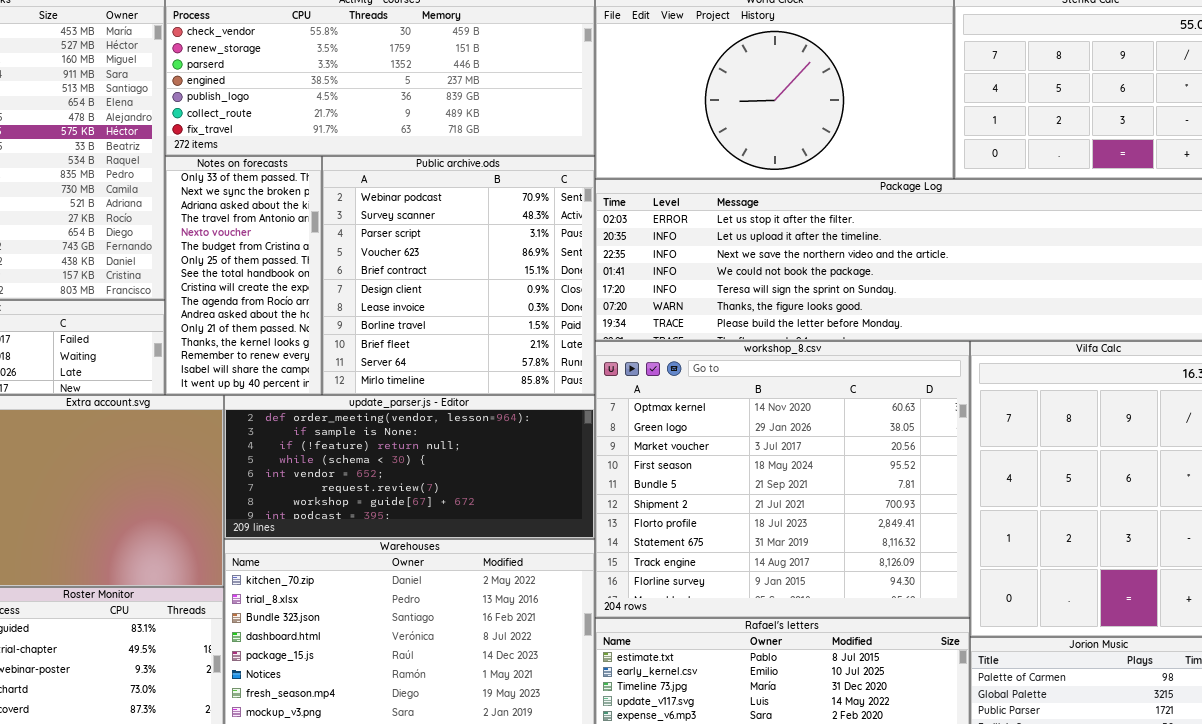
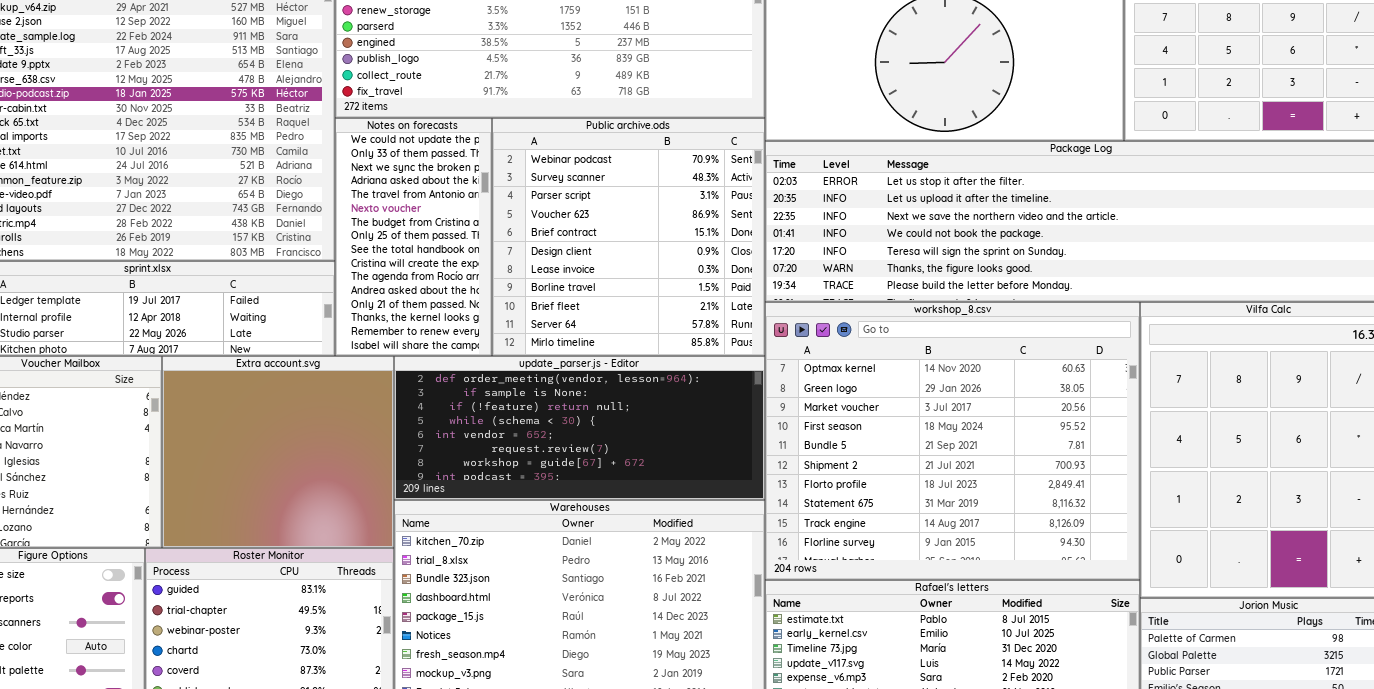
Notes on forecasts: [165,156,322,395] -> [335,118,492,356], scrolled up 1 row

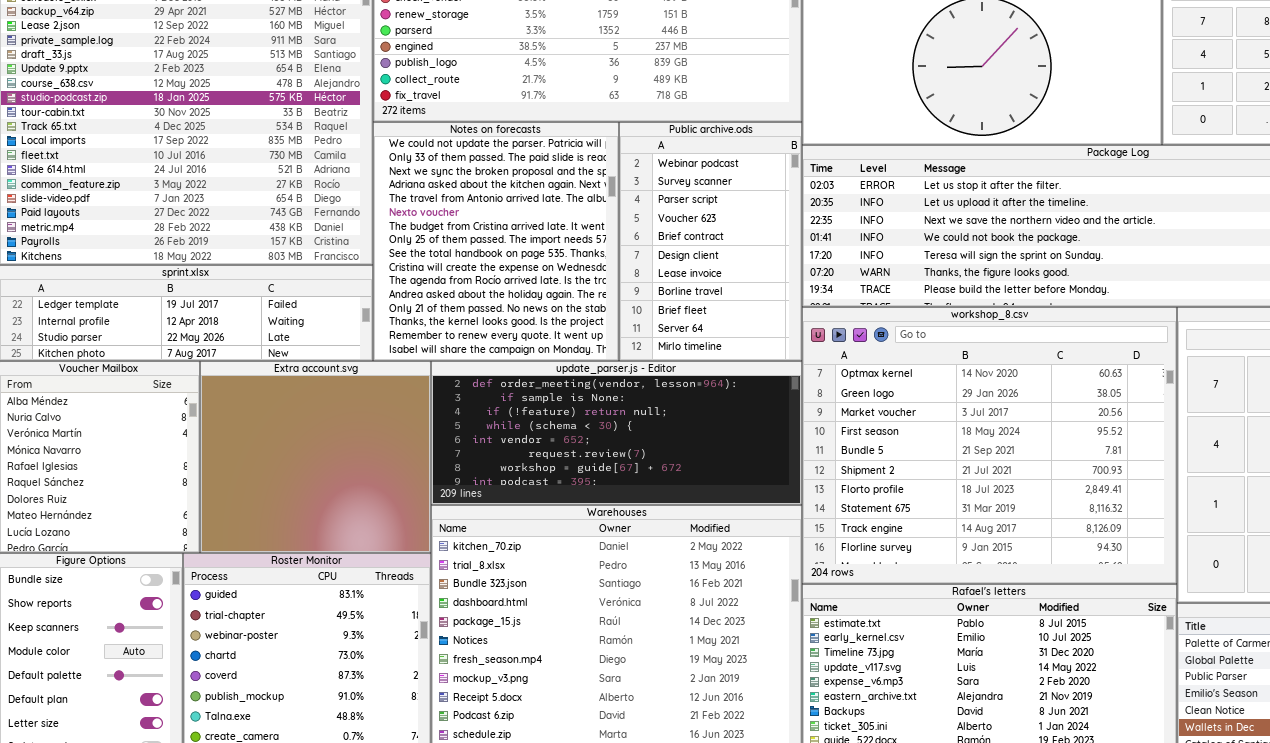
Notes on forecasts: [335,118,492,356] -> [373,122,619,361], resized
Public archive.ods: [492,118,765,356] -> [619,122,802,361], resized

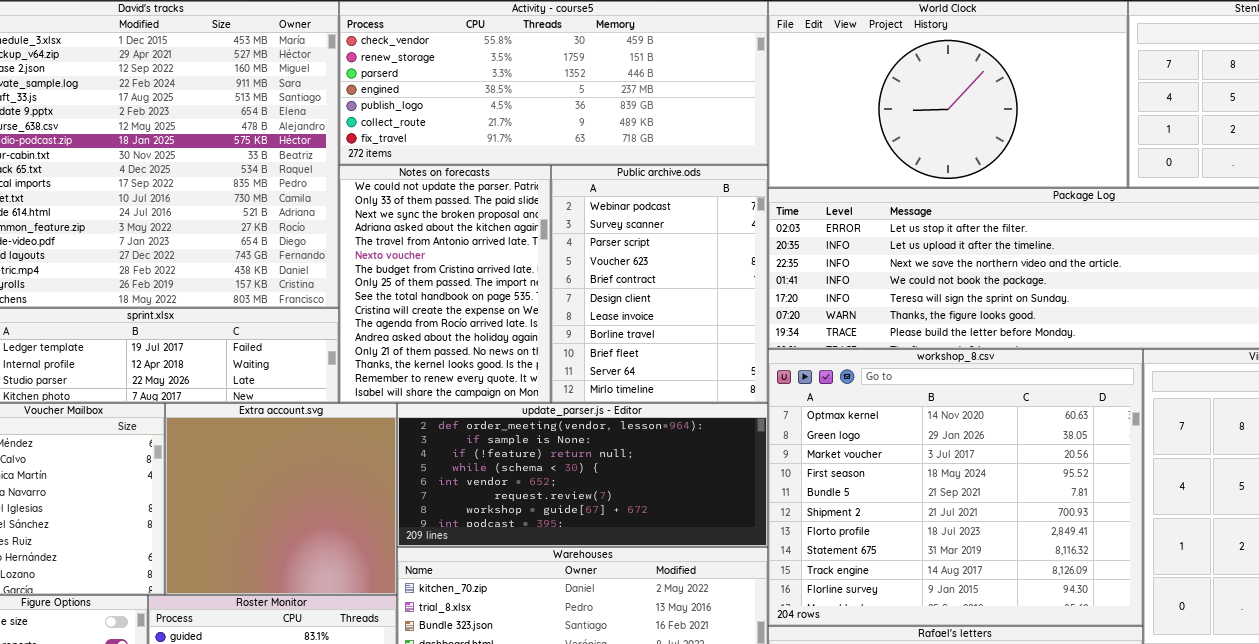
Notes on forecasts: [373,122,619,361] -> [339,165,551,403], resized
Public archive.ods: [619,122,802,361] -> [551,165,768,403], resized

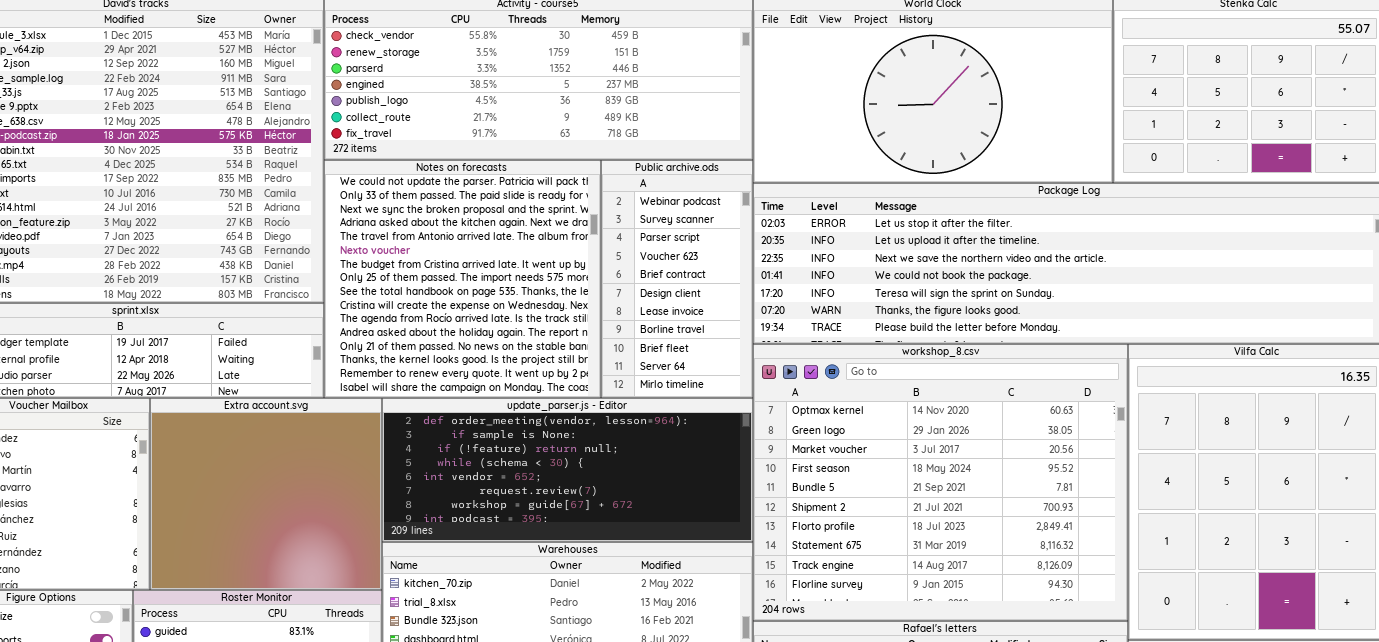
Notes on forecasts: [339,165,551,403] -> [324,160,601,398], resized
Public archive.ods: [551,165,768,403] -> [601,160,753,398], resized

